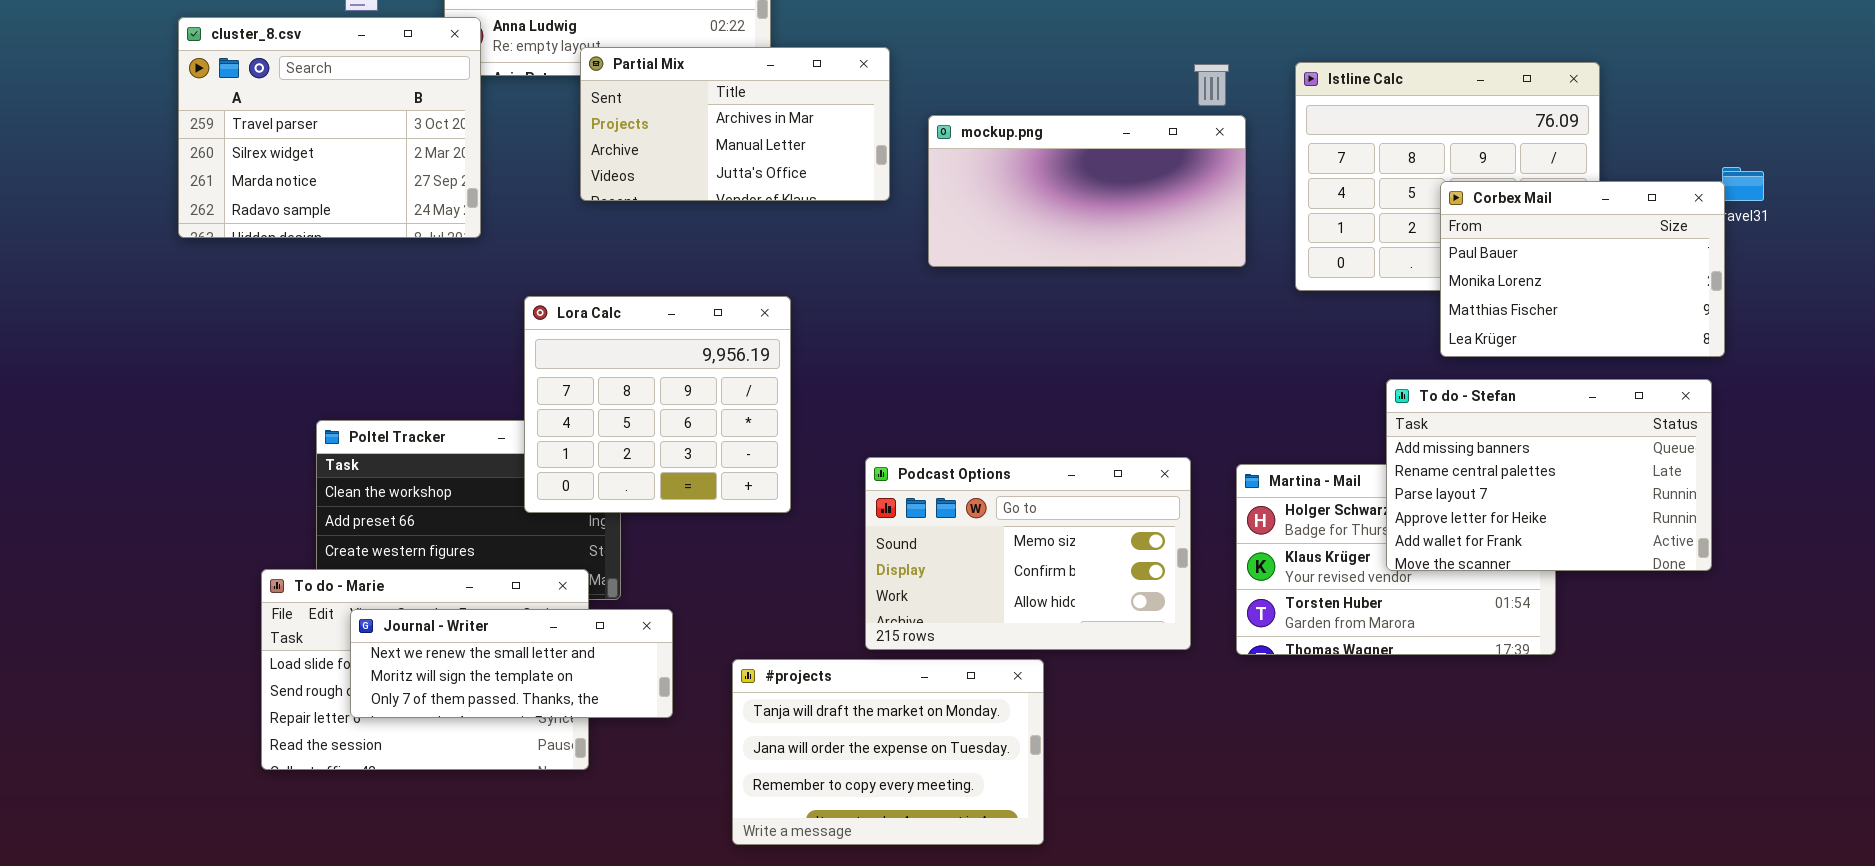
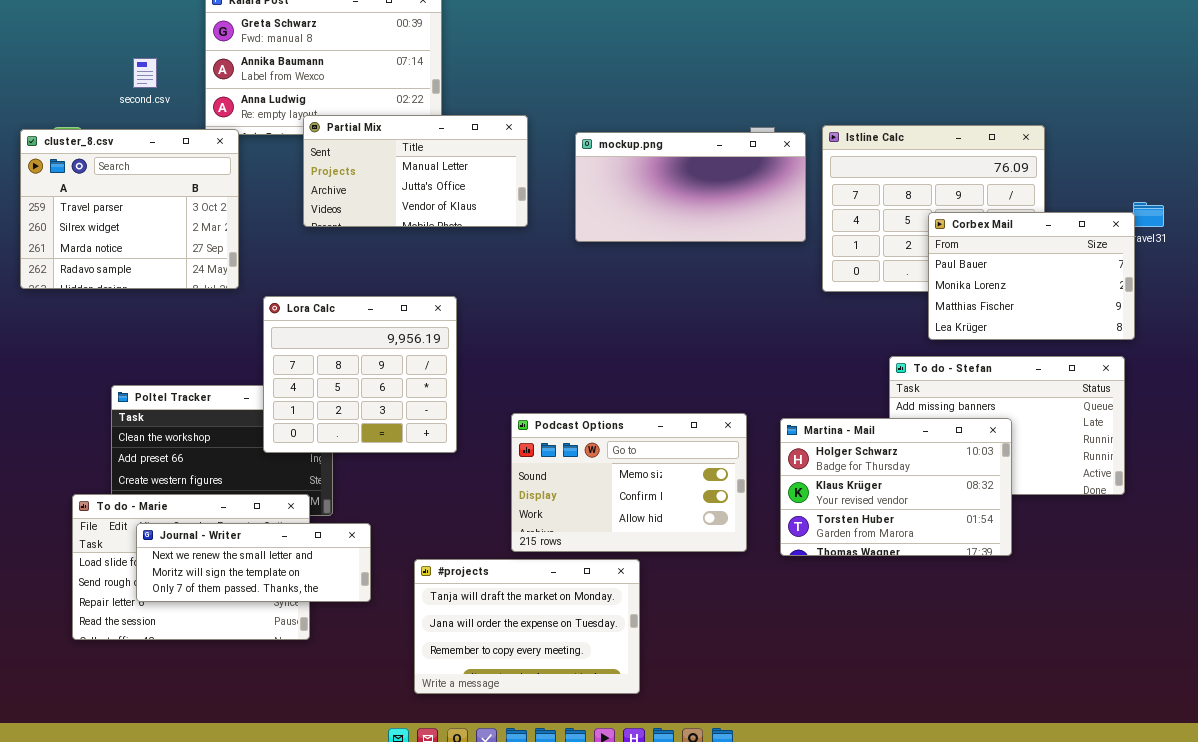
cluster_8.csv: [178,17,481,238] -> [20,129,239,289], moved
Partial Mix: [580,47,890,201] -> [303,115,528,227], scrolled down 1 row
mockup.png: [928,115,1246,267] -> [575,132,806,242], moved
Martina - Mail: [1236,464,1556,655] -> [780,418,1012,556], raised

